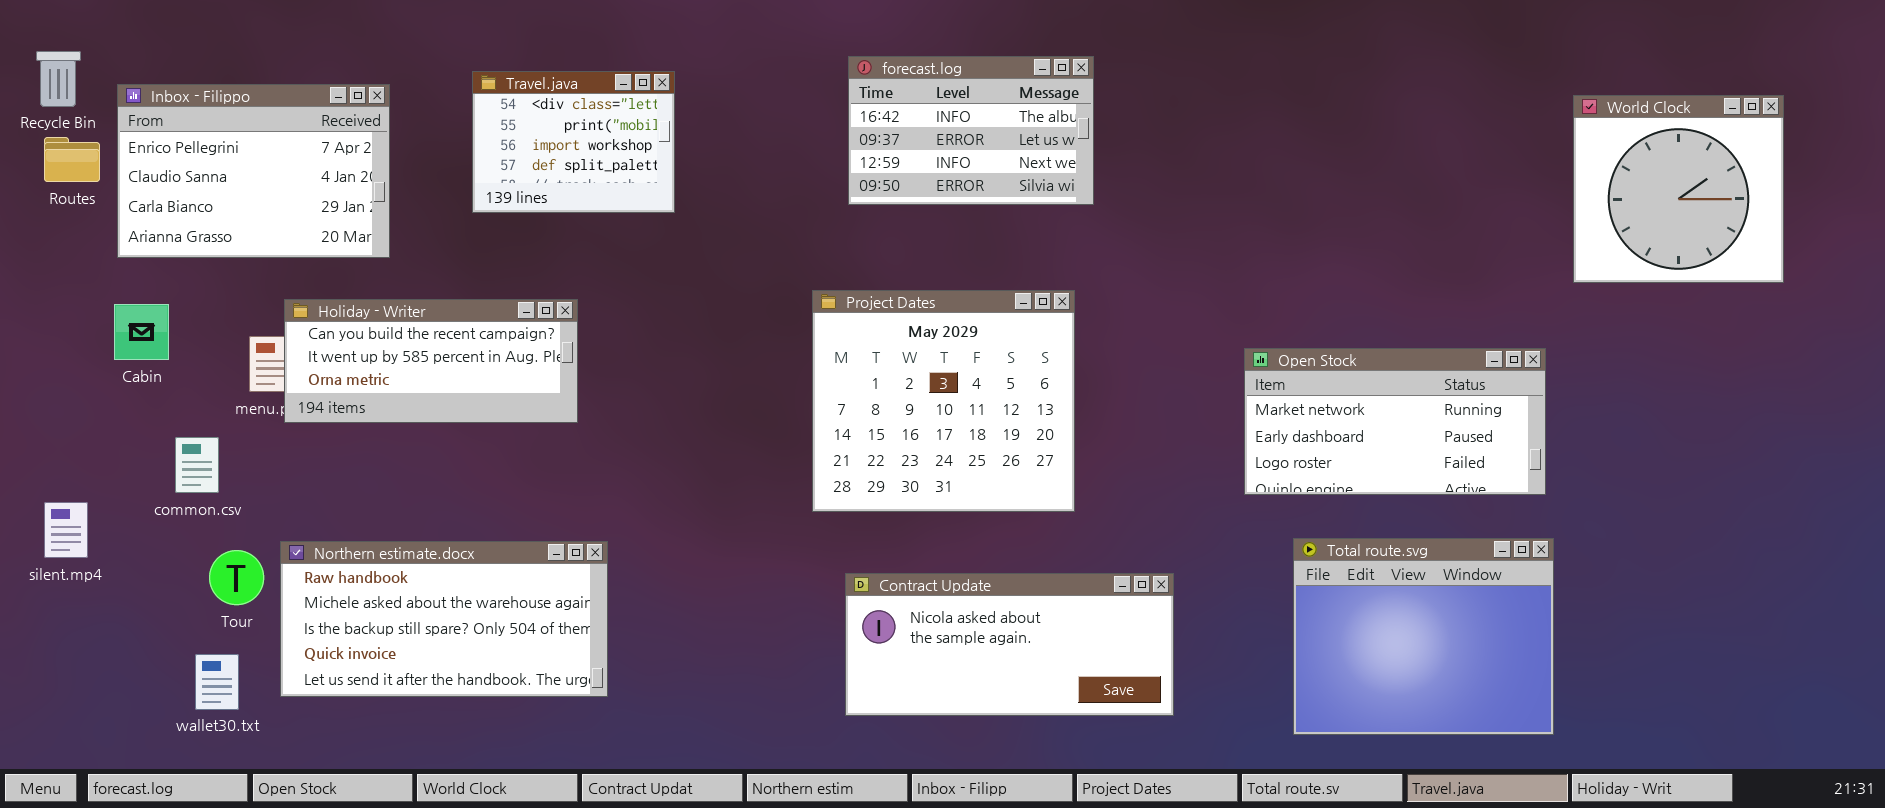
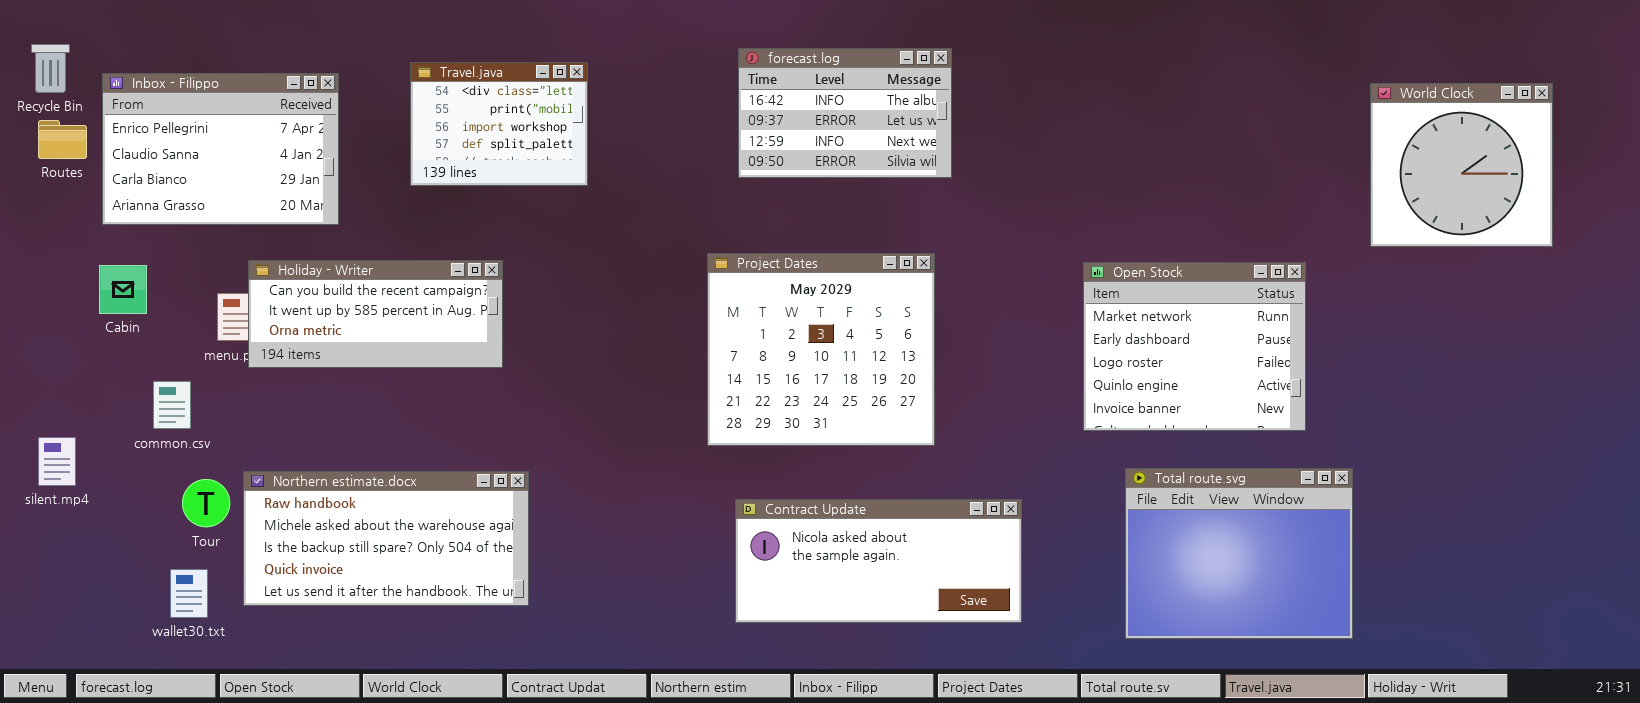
Open Stock: [1244,348,1546,495] -> [1083,262,1306,431], resized

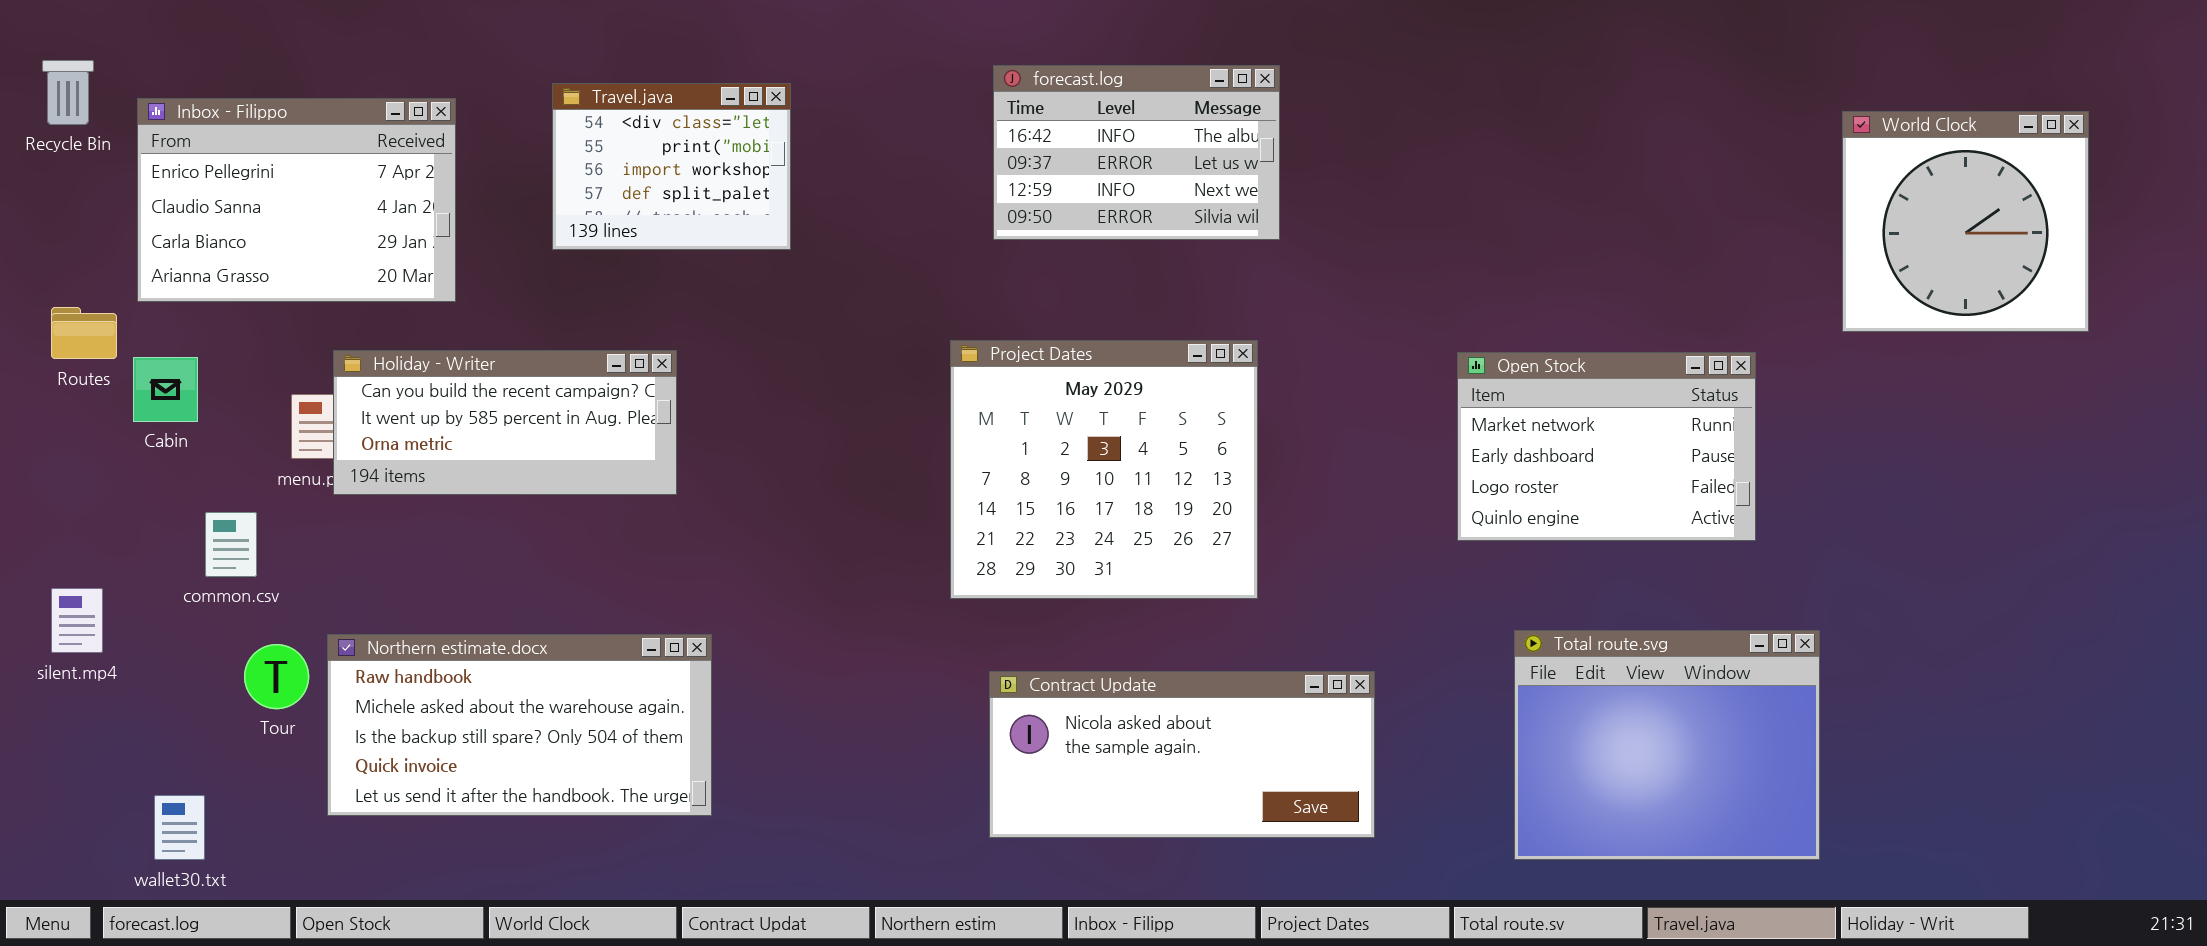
Routes: [38,120,87,159] -> [51,307,117,359], moved
Open Stock: [1083,262,1306,431] -> [1457,352,1756,541], resized
wallet30.txt: [170,569,208,618] -> [154,795,205,860], moved

